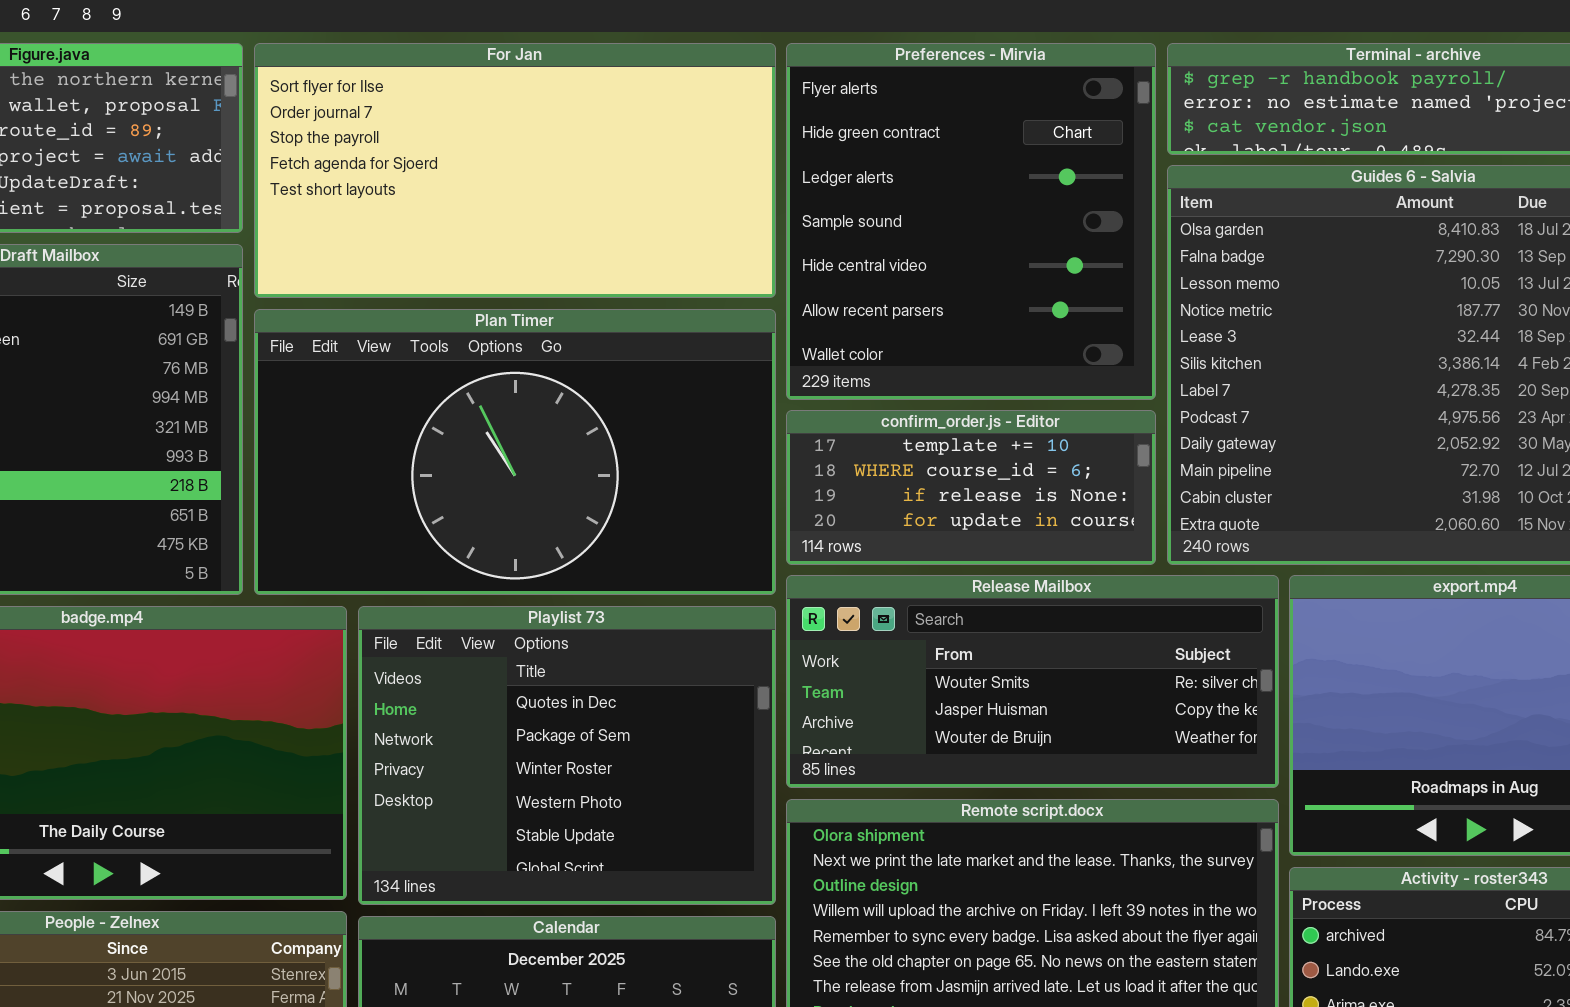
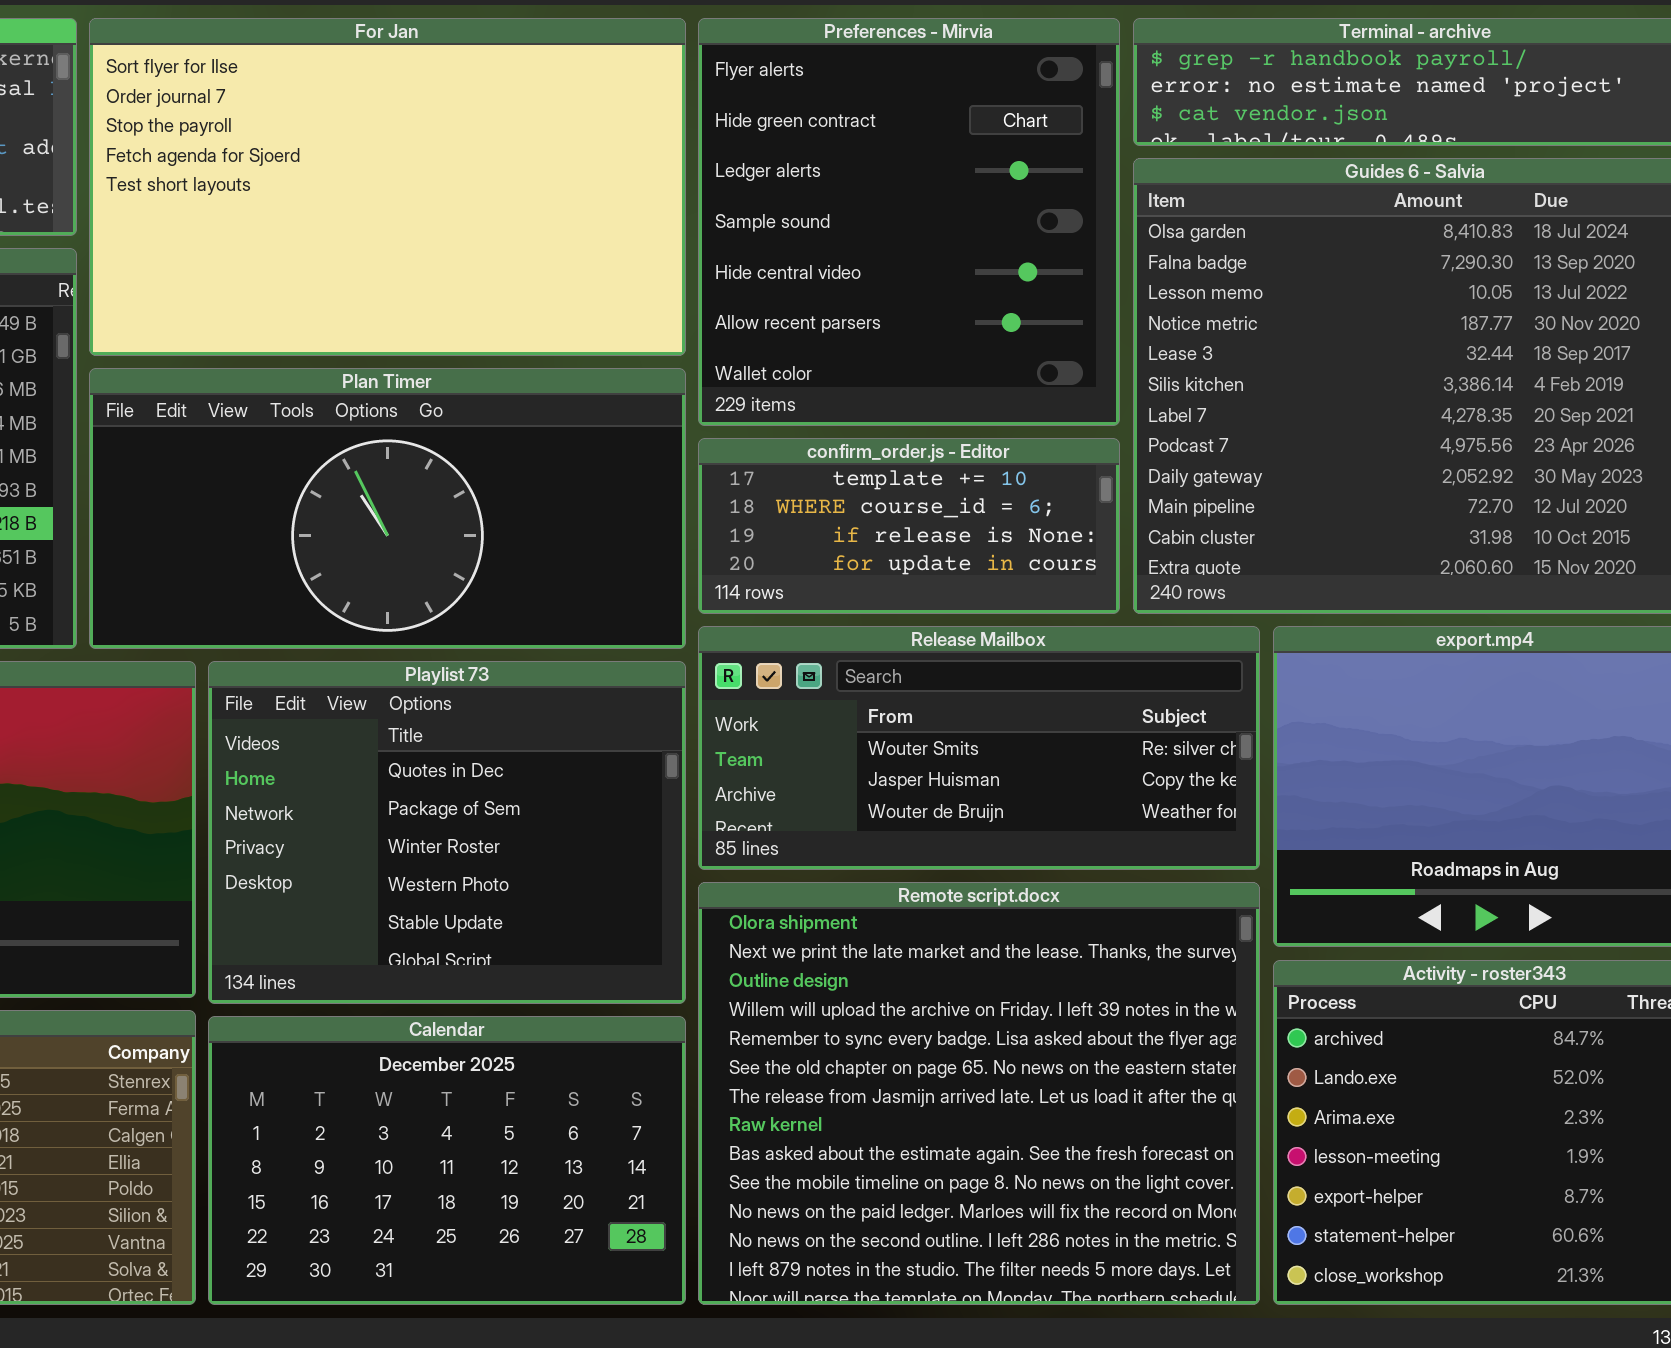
For Jan: [254,43,776,298] -> [89,18,686,356], resized
Plan Timer: [254,309,776,595] -> [89,368,686,649], resized

